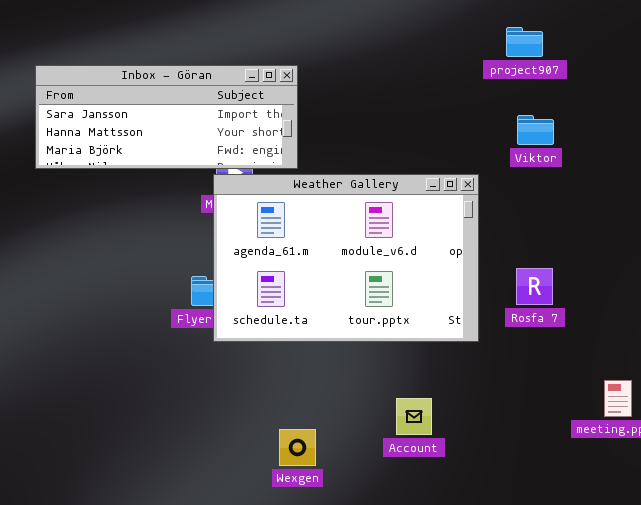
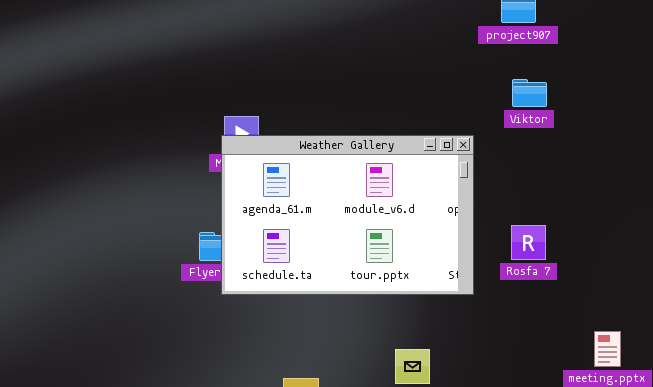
Inbox - Göran: [35,65,298,169] -> none, closed

